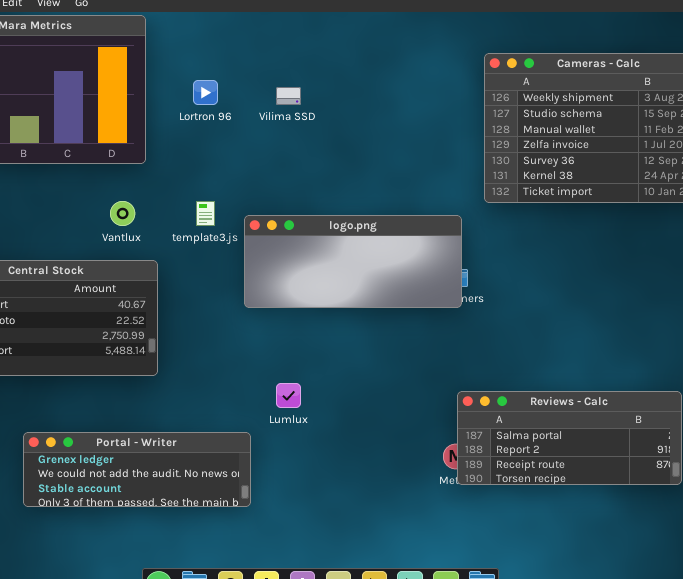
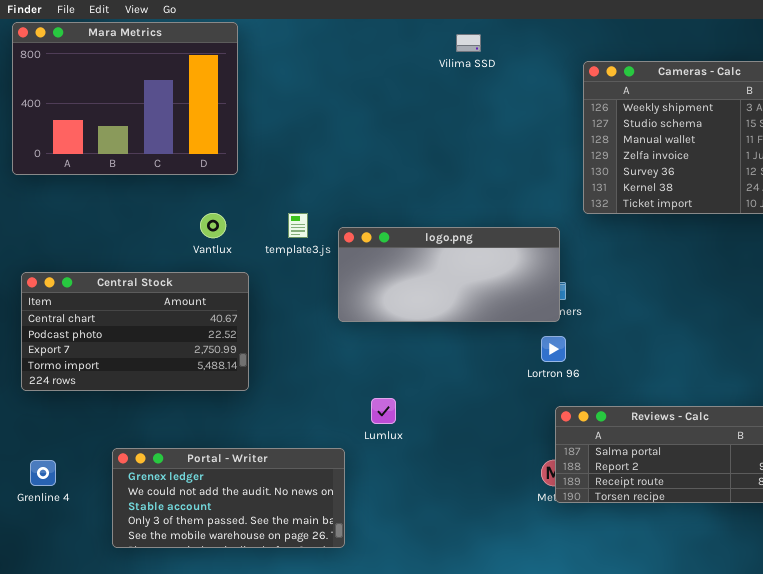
Lortron 96: [193,80,218,105] -> [541,336,566,362], moved
Vilima SSD: [276,87,301,105] -> [456,34,481,52], moved
Portal - Writer: [23,432,251,507] -> [112,448,345,548], resized

